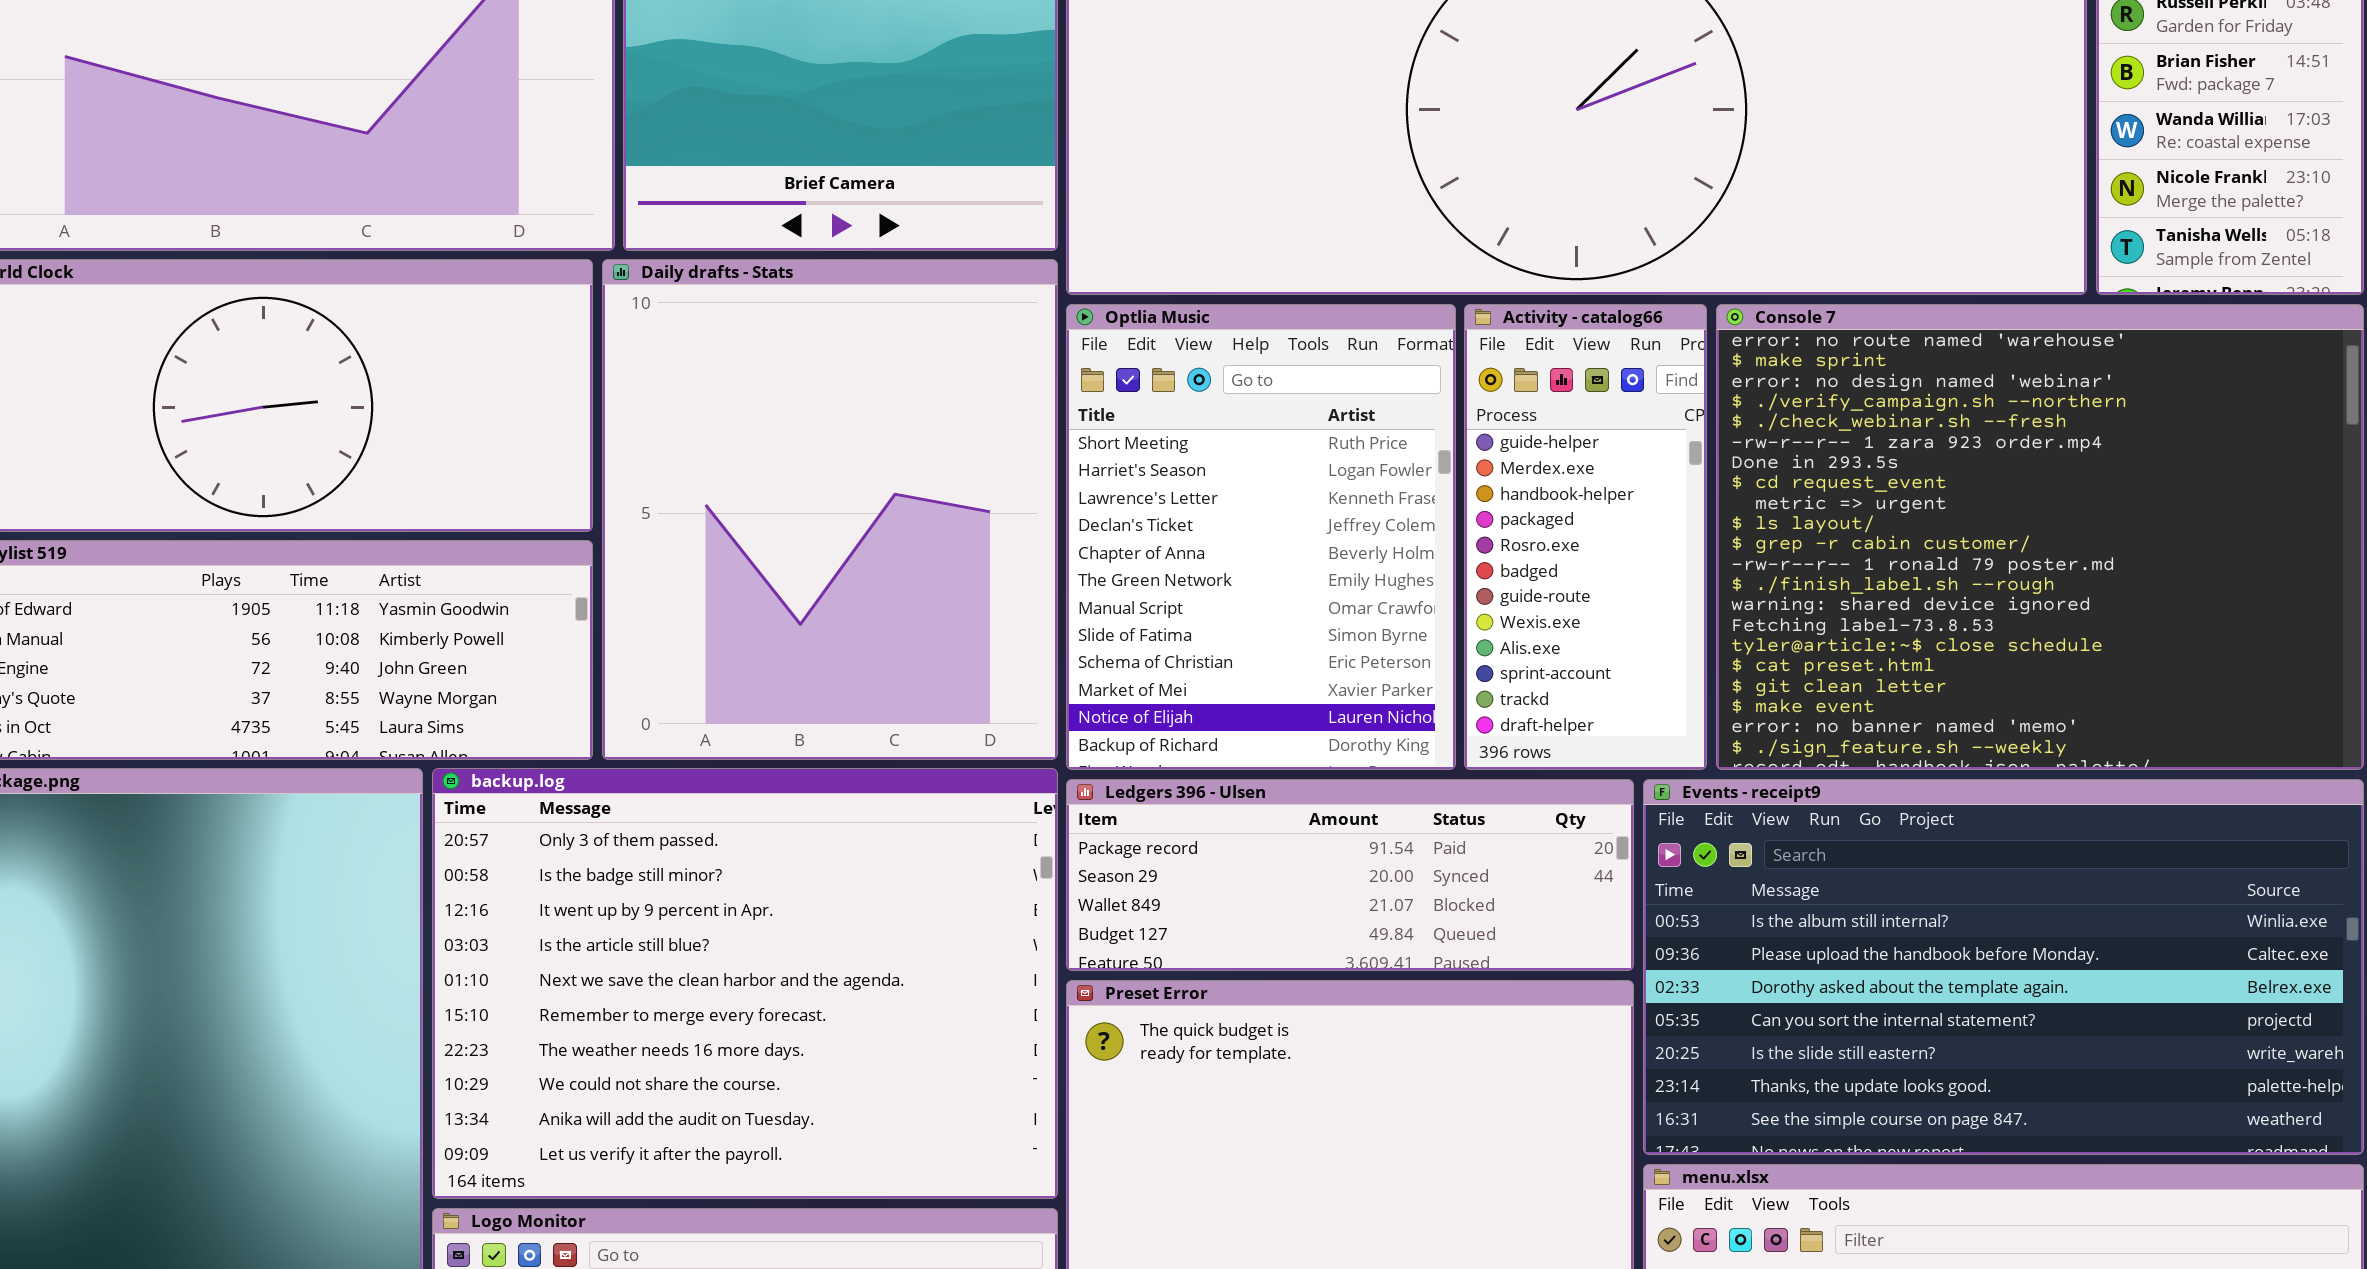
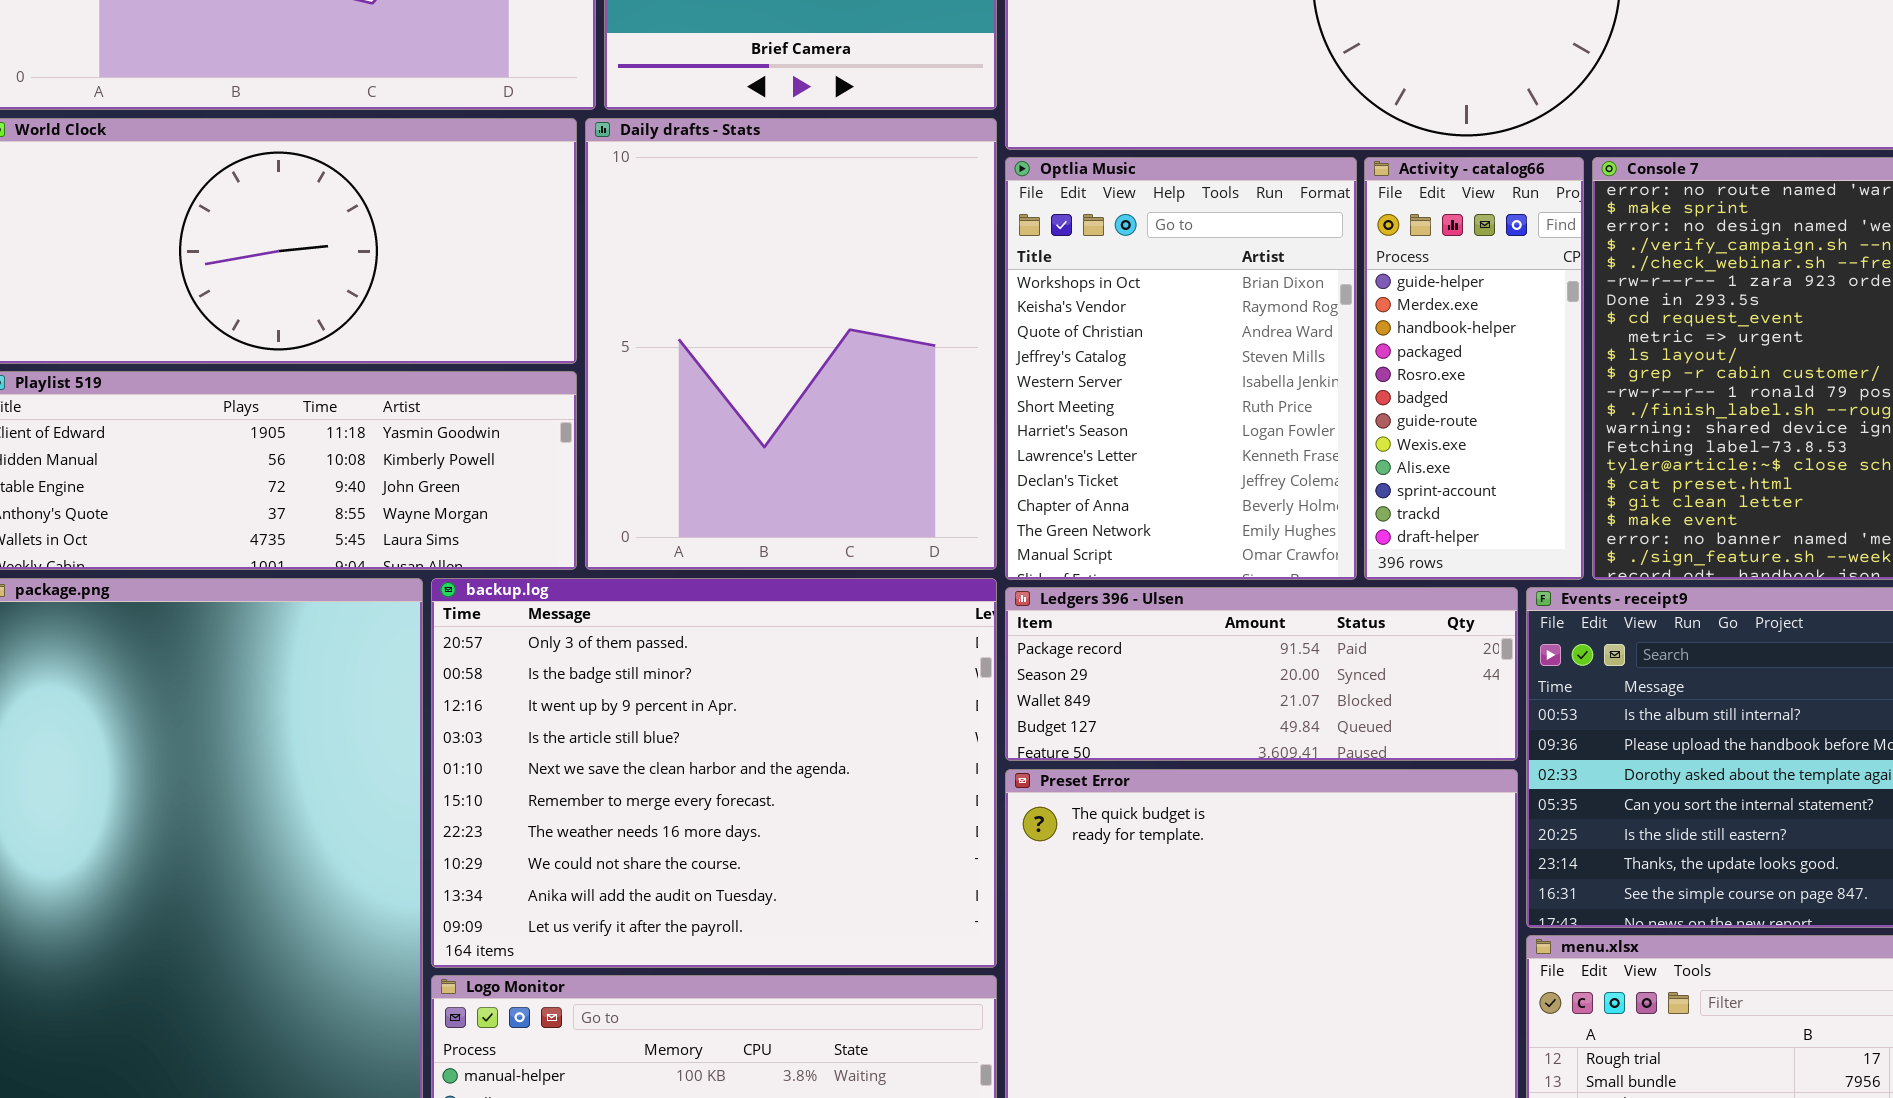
Optlia Music: [1066,304,1456,770] -> [1005,157,1357,580], scrolled up 5 rows

